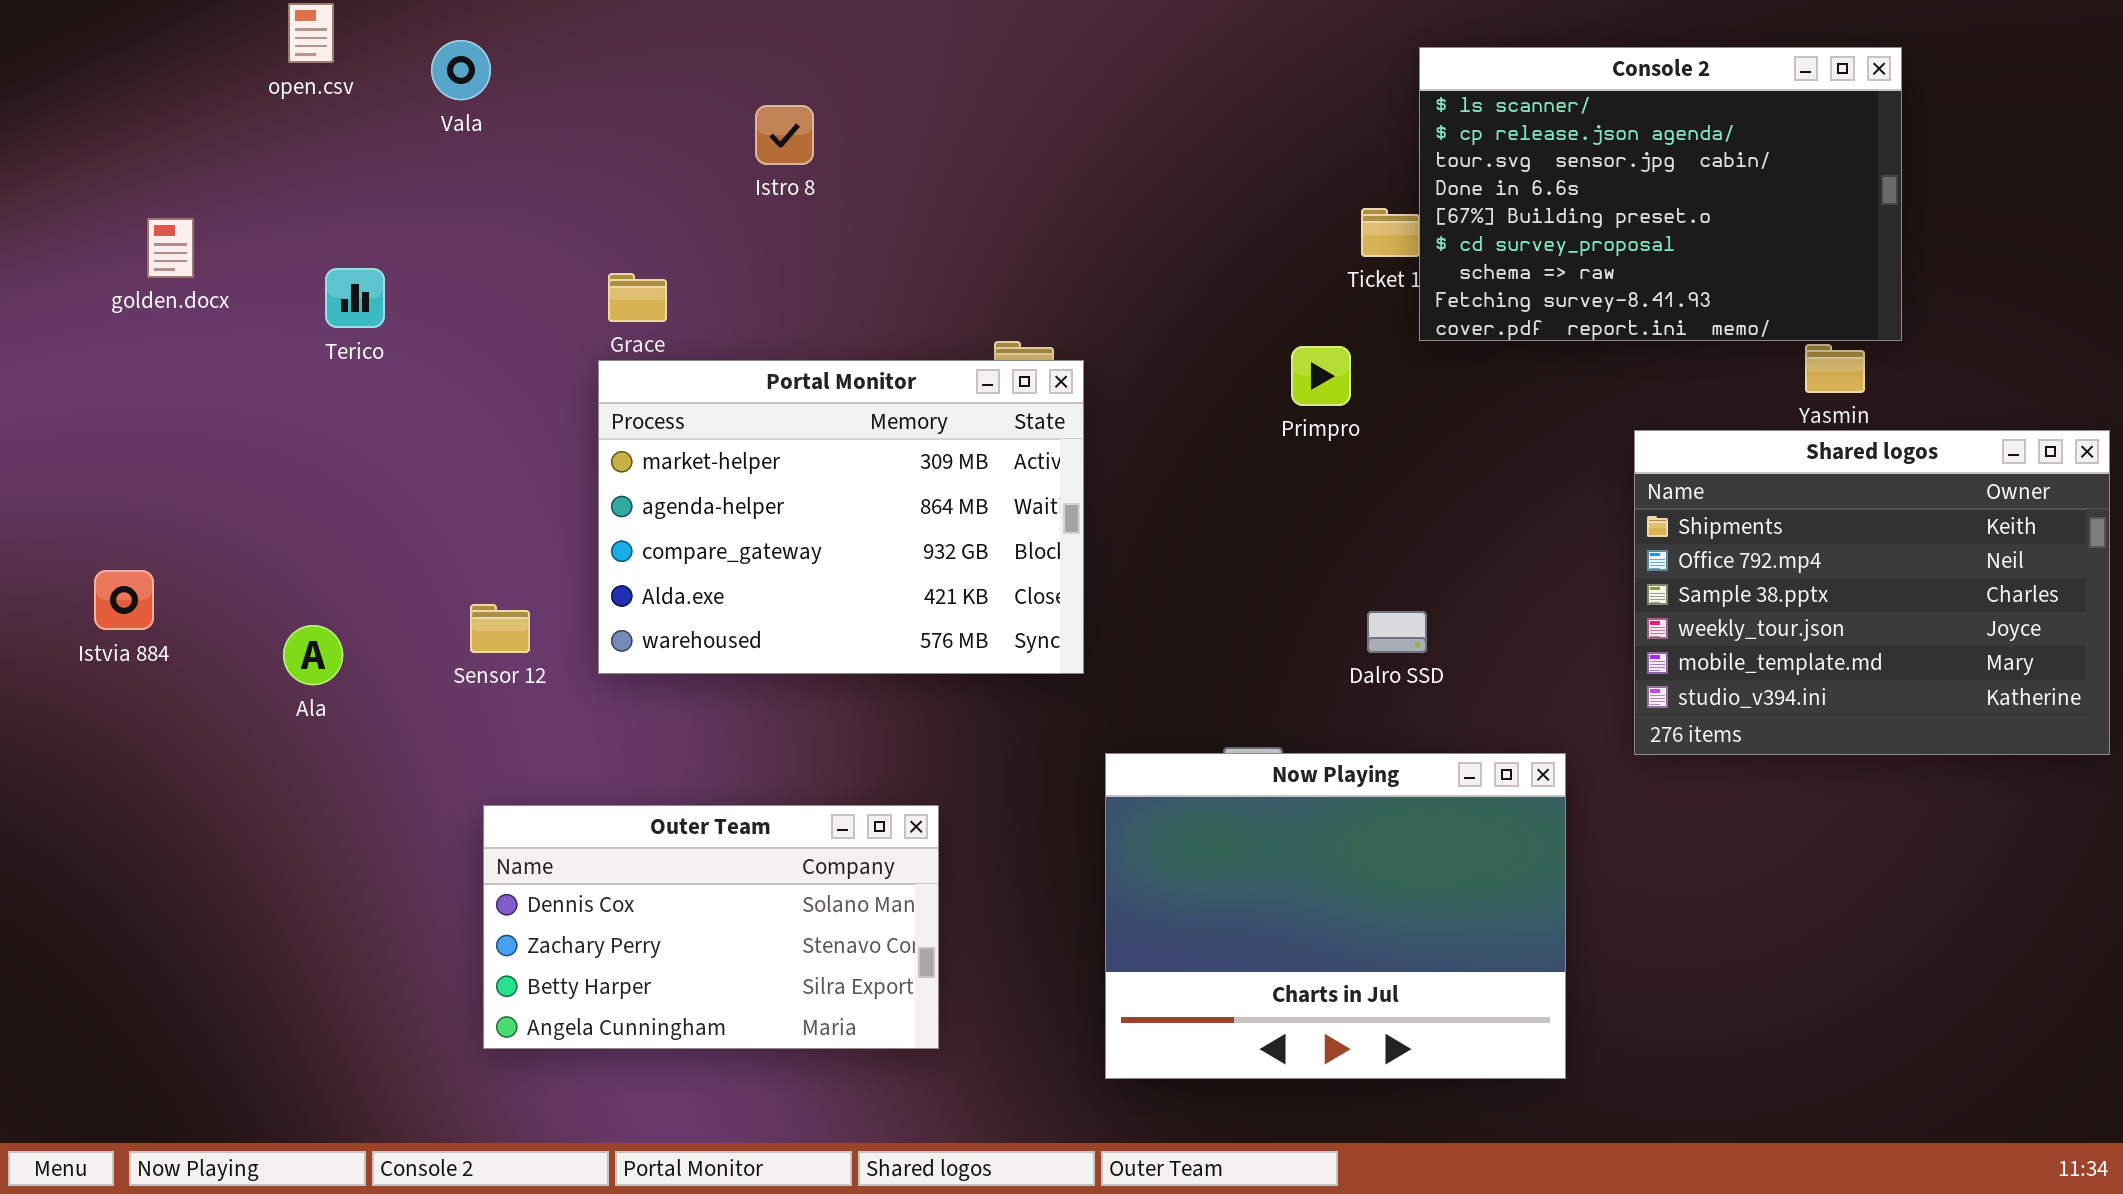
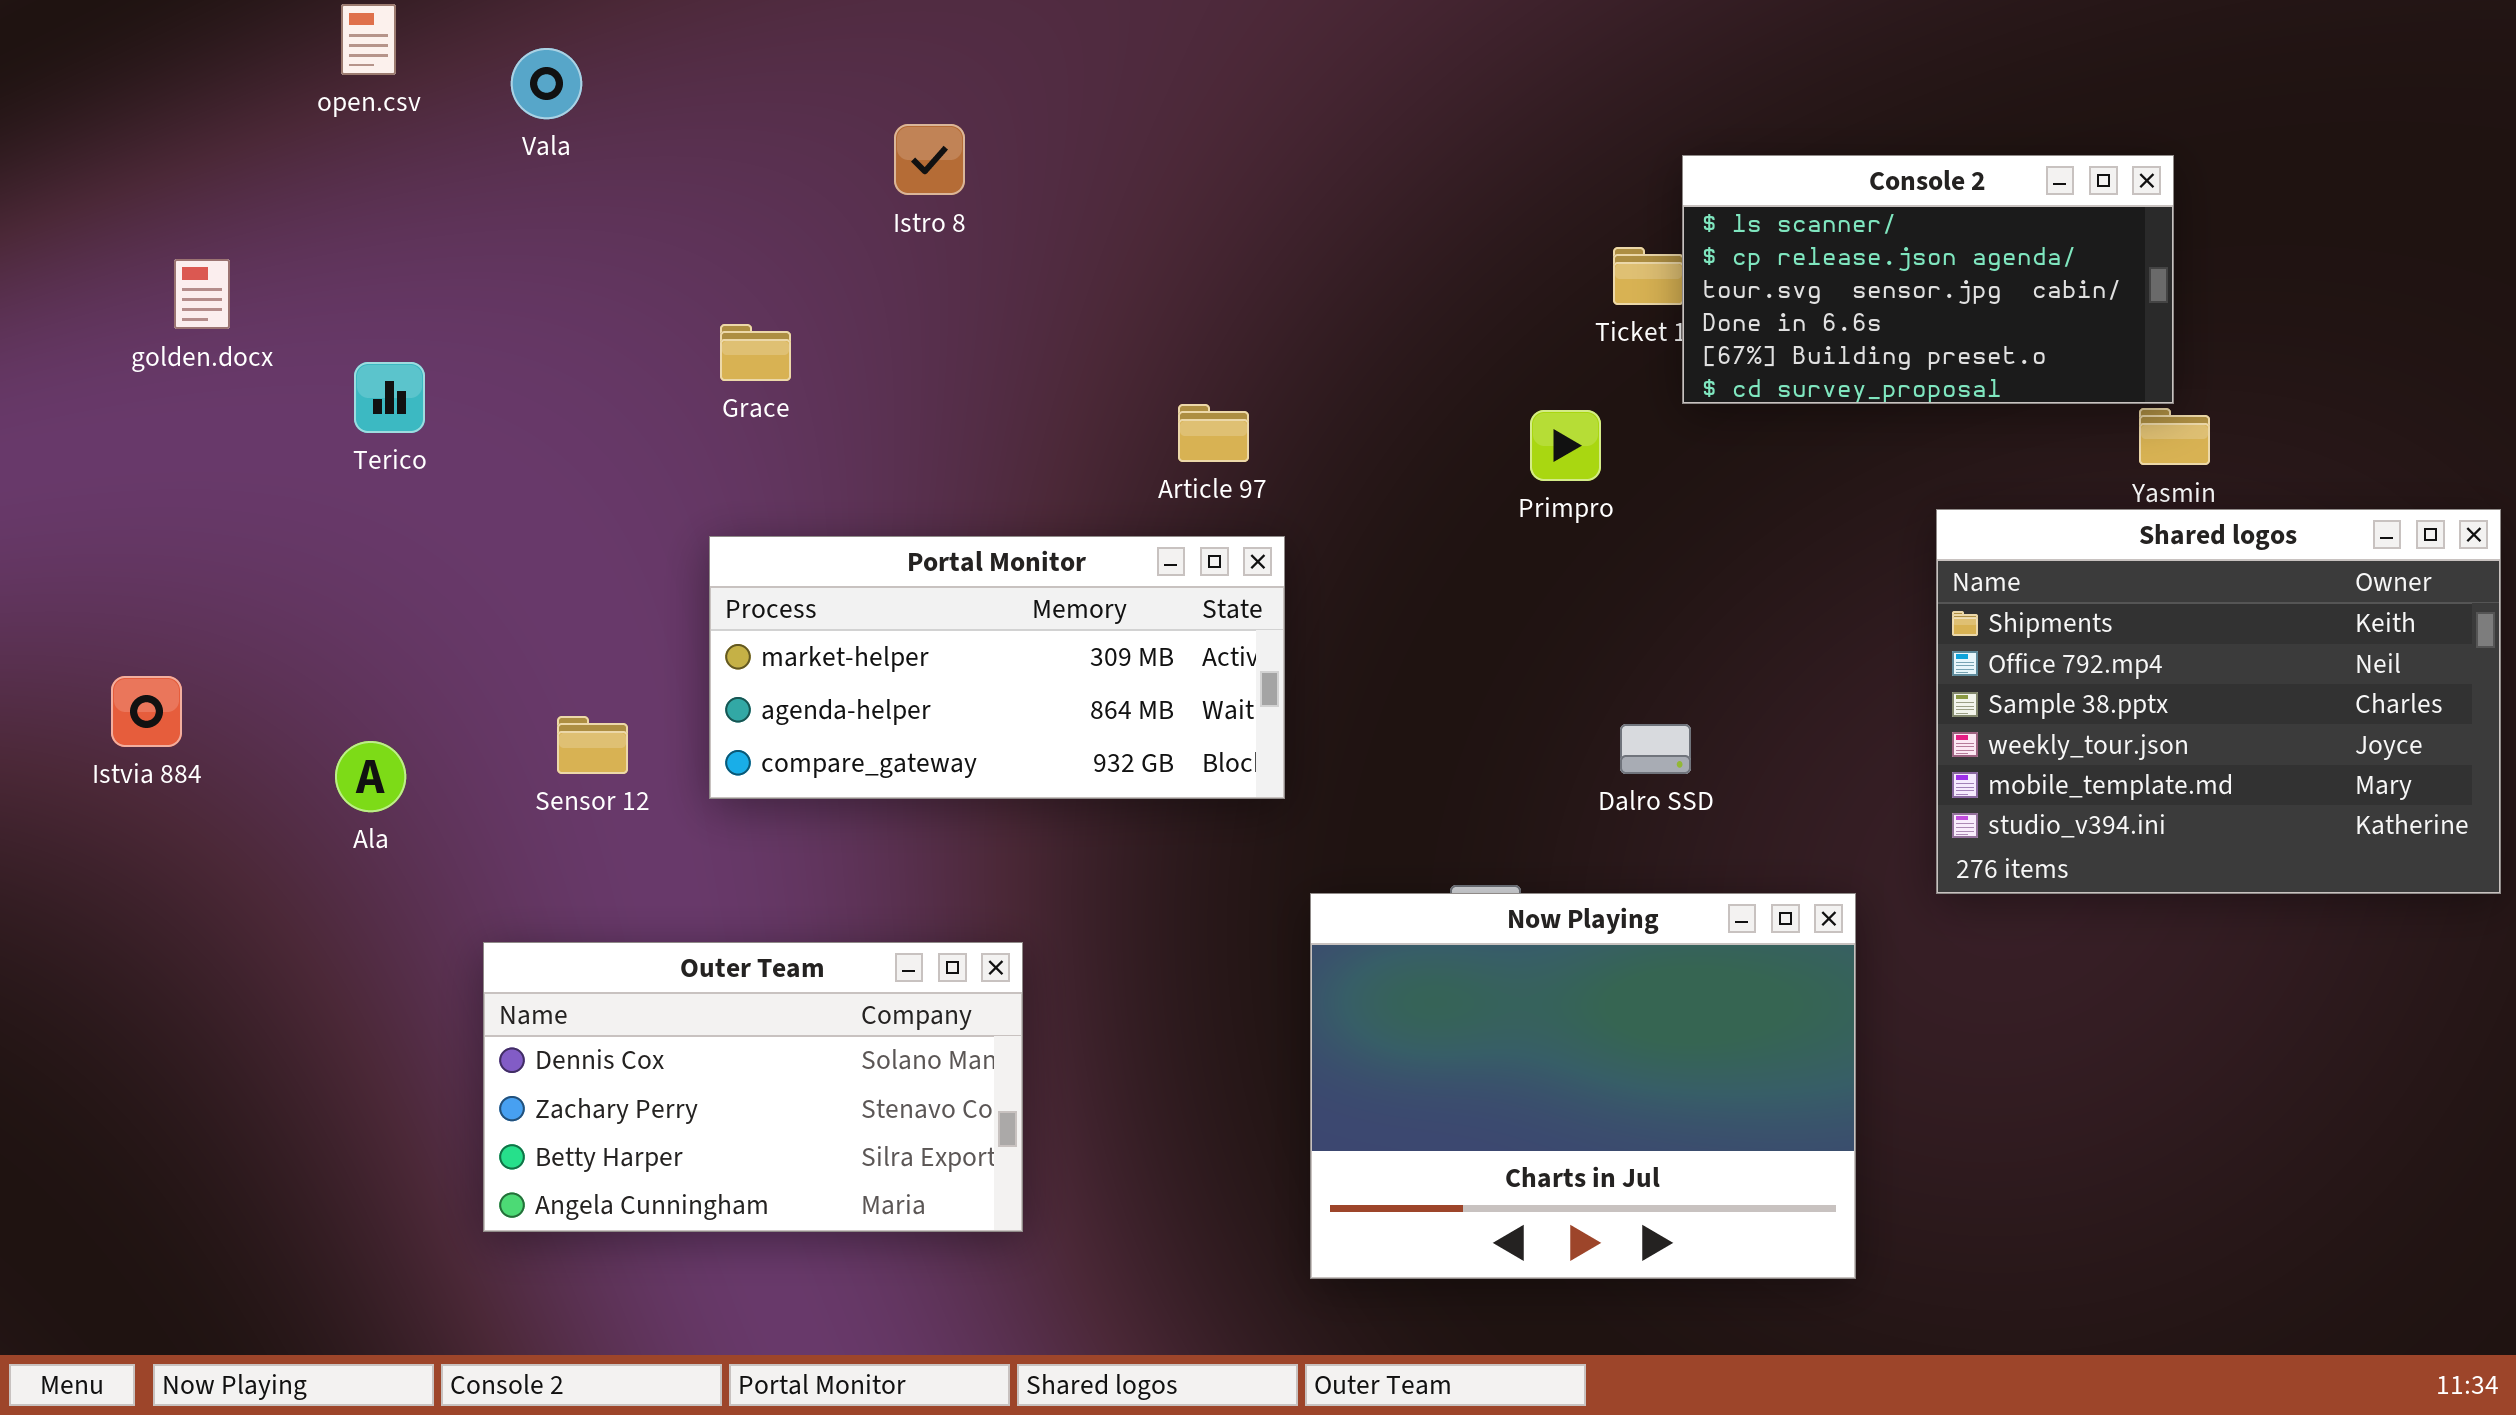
Console 2: [1419,47,1902,341] -> [1682,155,2174,404], resized
Terico: [325,268,385,328] -> [354,362,425,433], moved
Portal Monitor: [598,360,1084,674] -> [709,536,1285,799], resized
Outer Team: [483,805,939,1049] -> [483,942,1023,1232], moved

